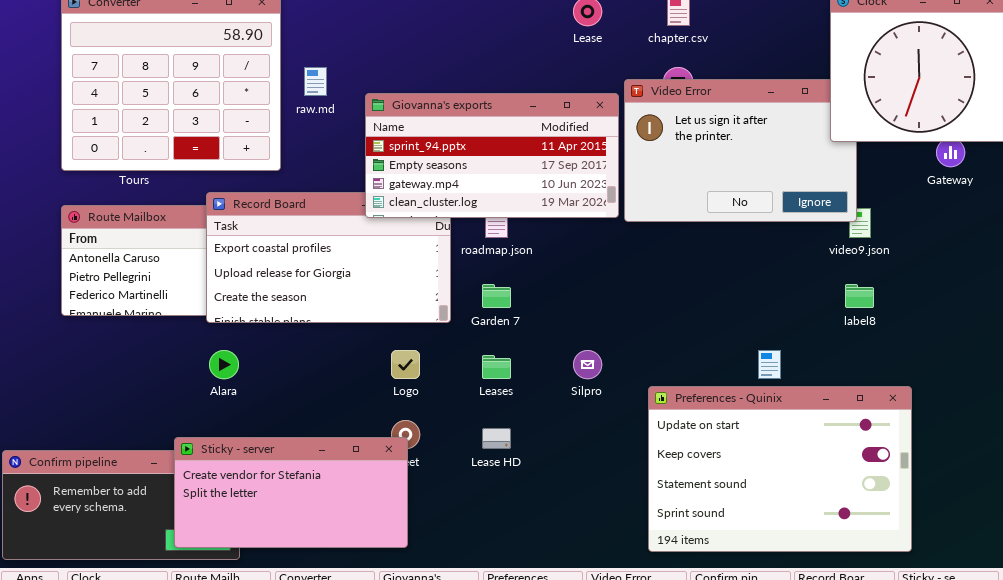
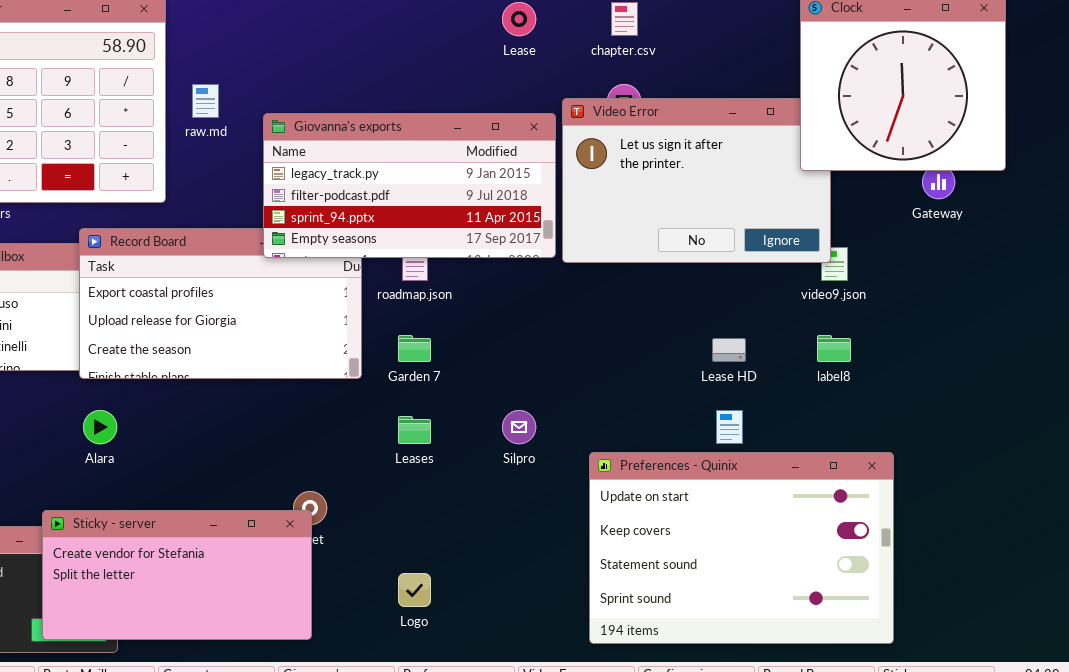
Giovanna's exports: [365,93,619,218] -> [263,113,556,258], scrolled up 2 rows
Logo: [391,350,420,379] -> [398,573,431,607], moved
Lease HD: [482,428,511,449] -> [712,338,746,362], moved

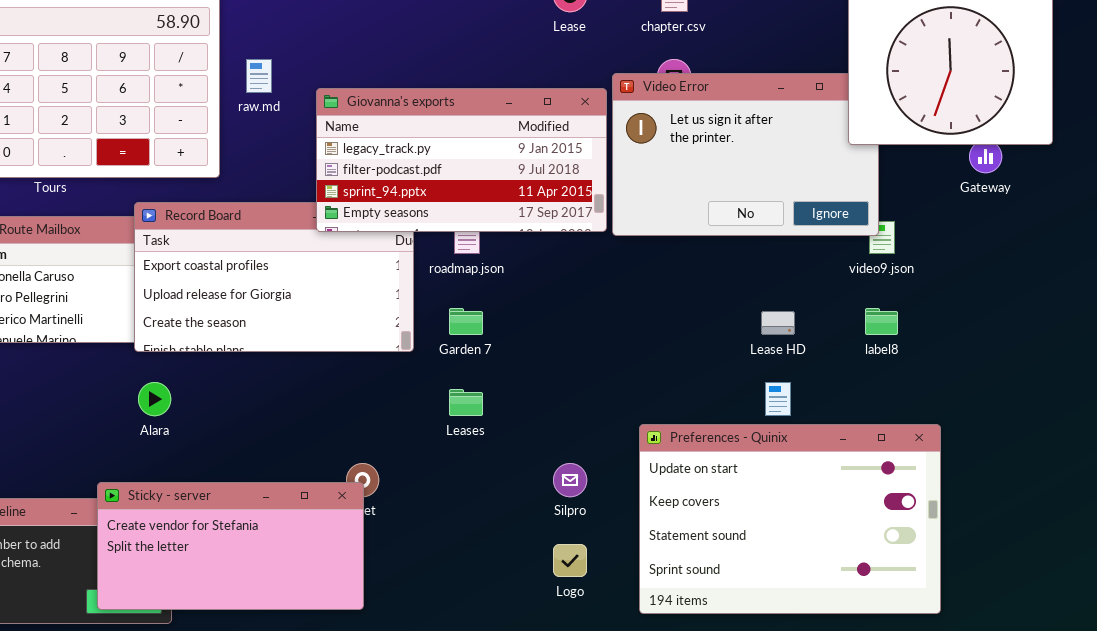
Silpro: [502,410,536,444] -> [553,463,587,497], moved
Logo: [398,573,431,607] -> [553,544,587,577], moved

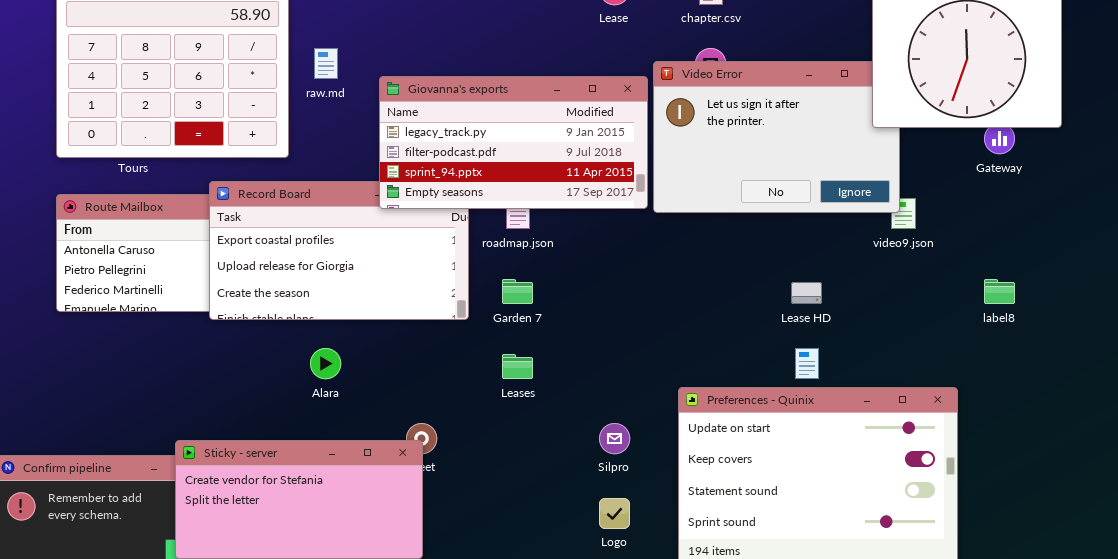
label8: [865,308,898,335] -> [984,279,1015,304], moved
Alara: [138,382,171,416] -> [310,348,341,379], moved

